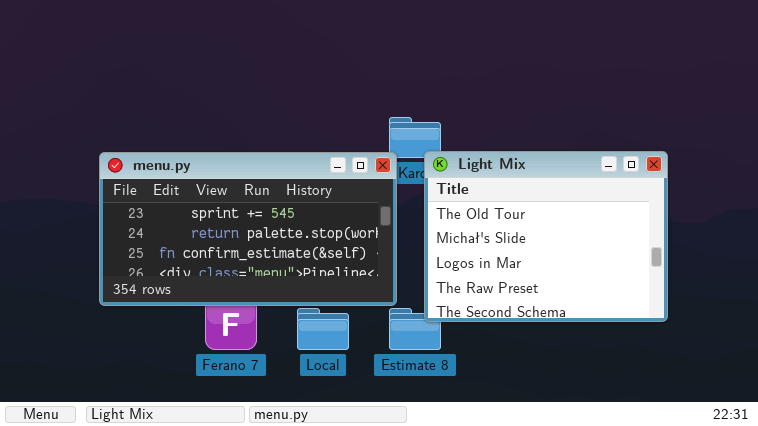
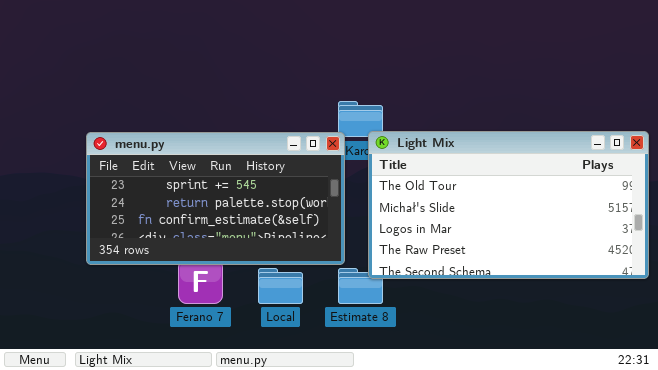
Light Mix: [424,151,668,322] -> [368,131,649,279], resized

